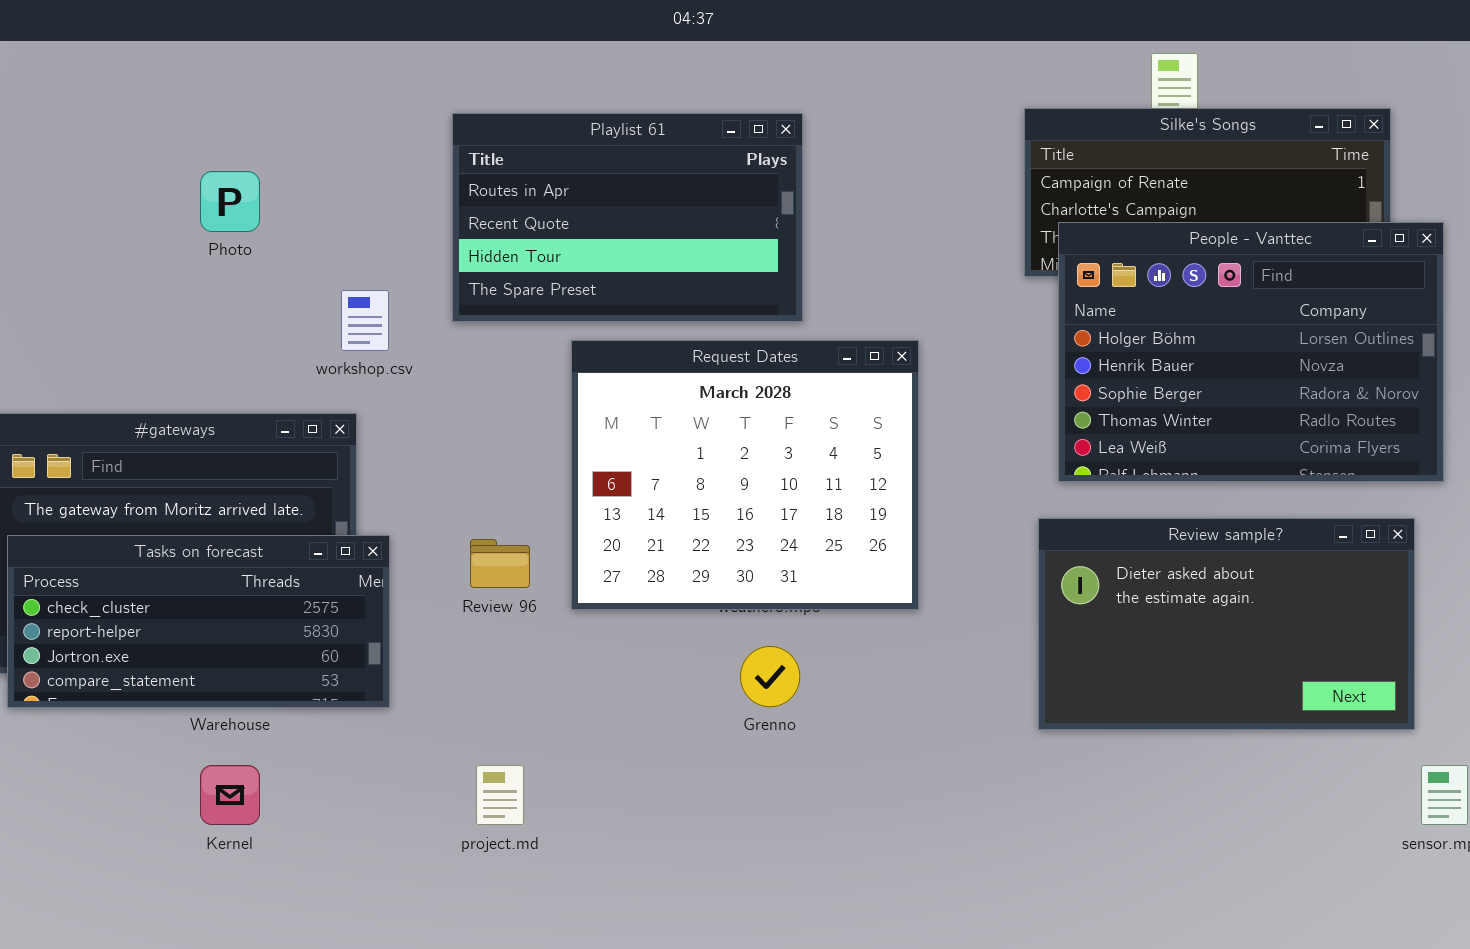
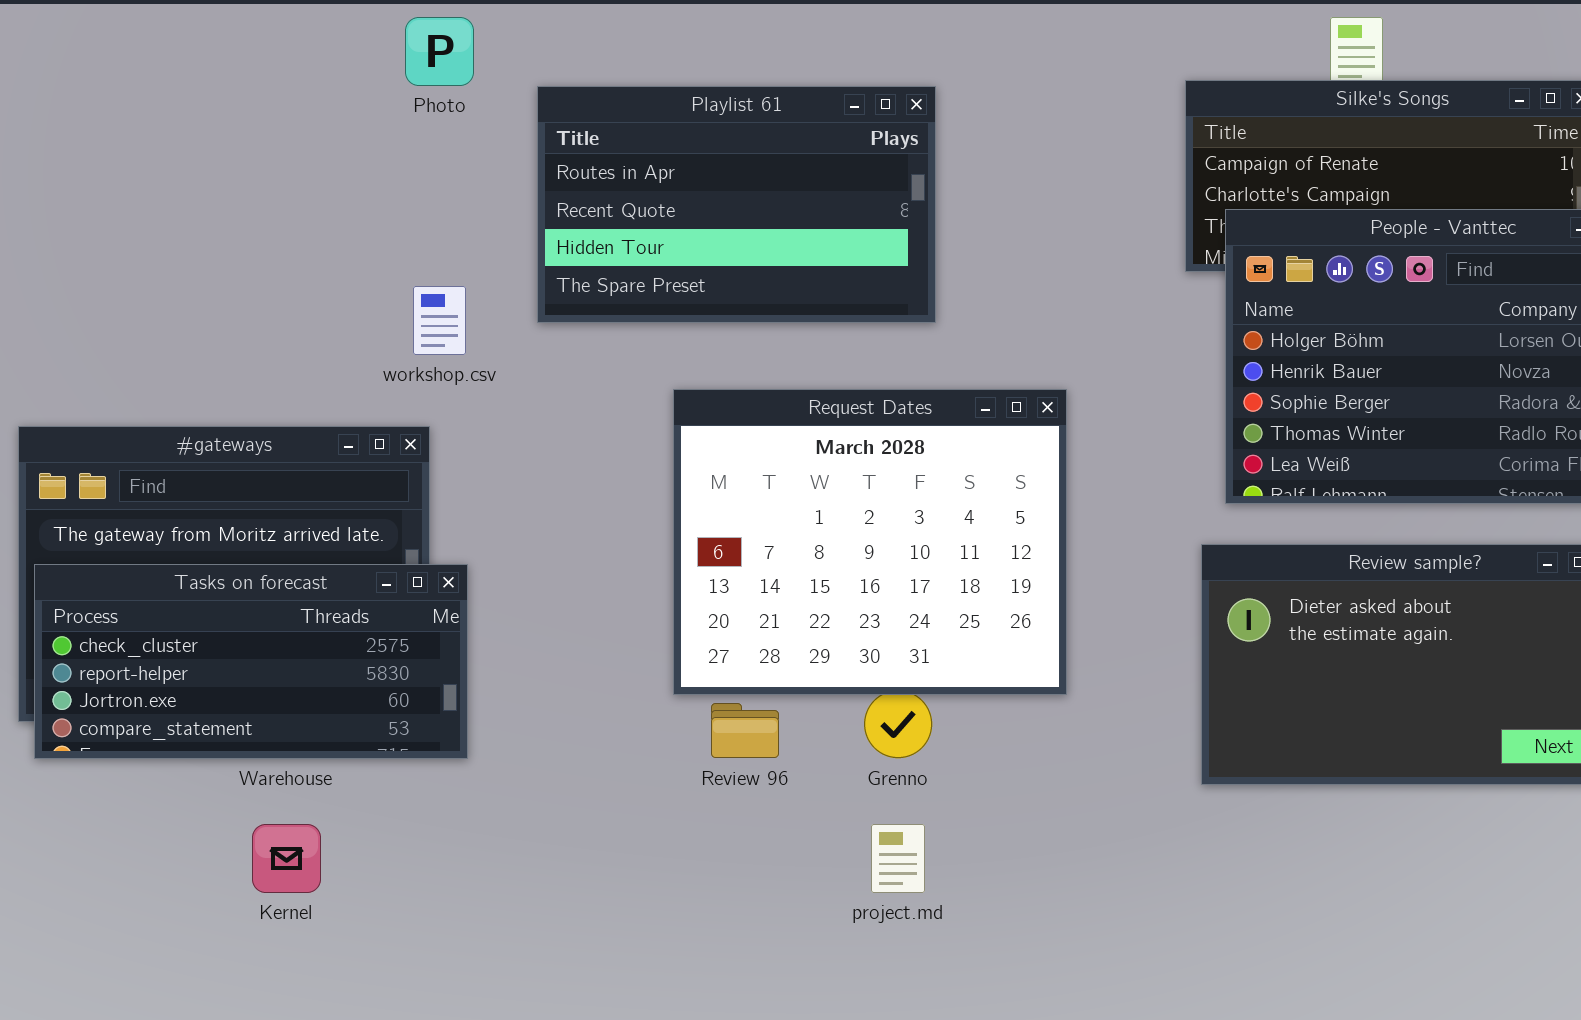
Photo: [200,171,260,232] -> [405,17,474,86], moved
Request Dates: [571,340,919,610] -> [673,389,1067,695], moved
Review 96: [470,539,530,588] -> [711,703,779,758], moved
project.md: [476,765,524,825] -> [871,824,925,893], moved

